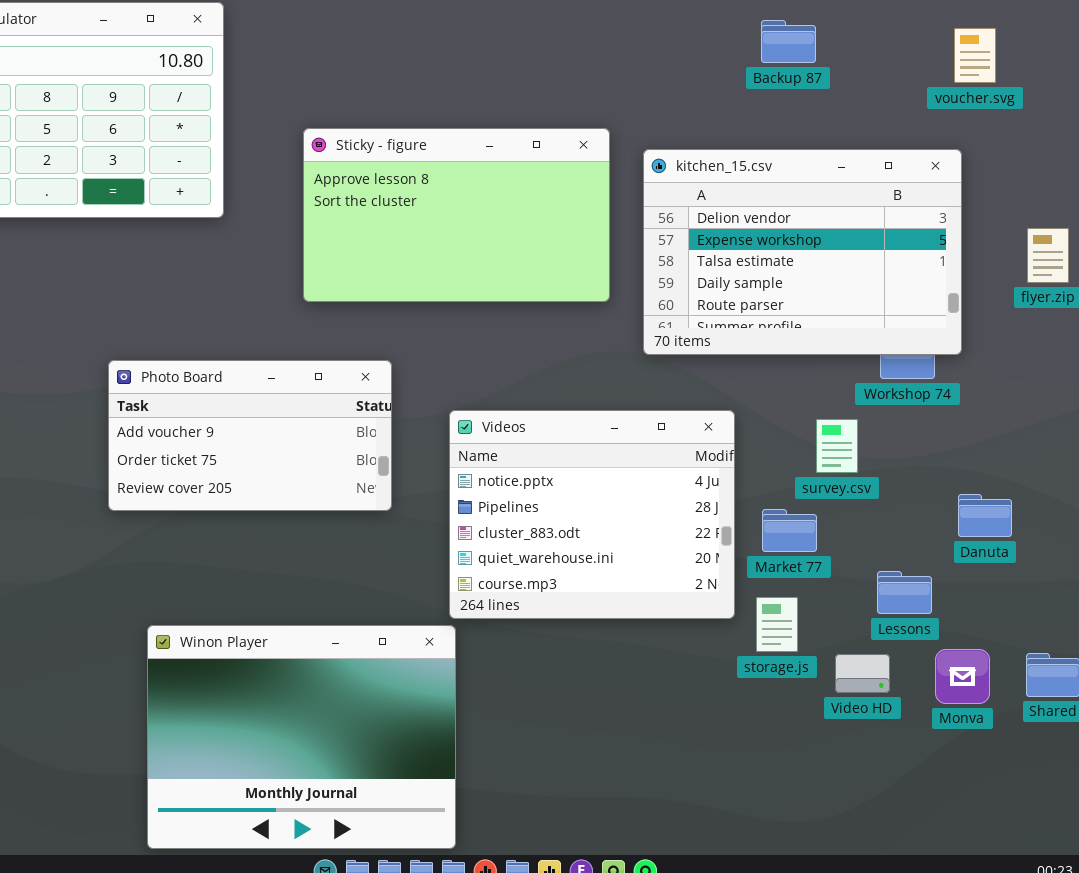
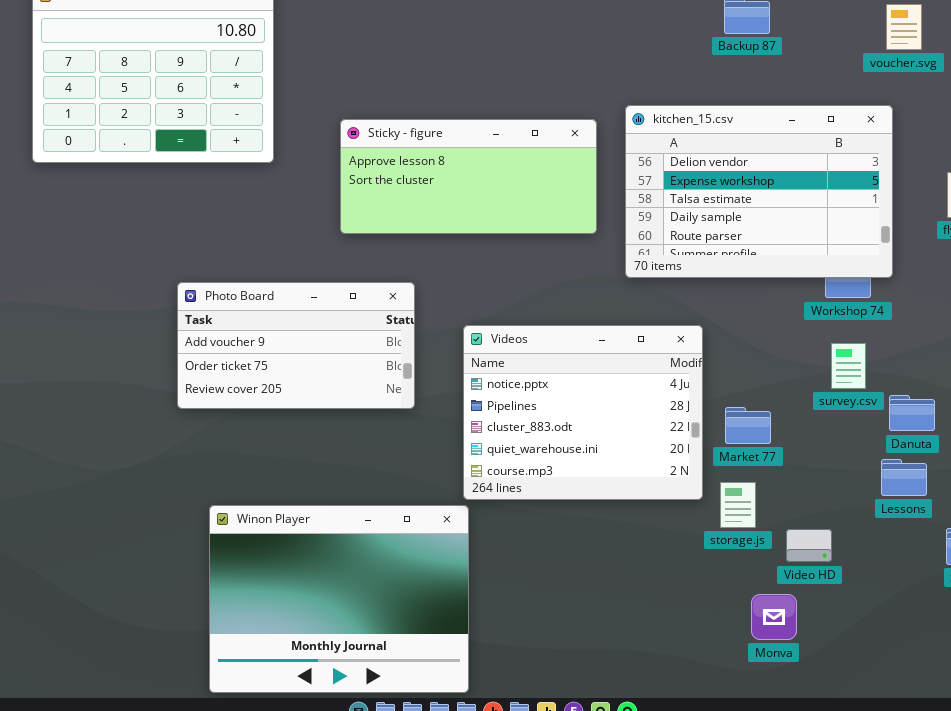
Sticky - figure: [303,128,610,302] -> [340,119,597,234], resized
survey.csv: [816,419,858,473] -> [831,343,866,389], moved
Lessons: [877,571,932,614] -> [881,459,927,496], moved
Monva: [935,649,990,704] -> [751,594,797,640], moved

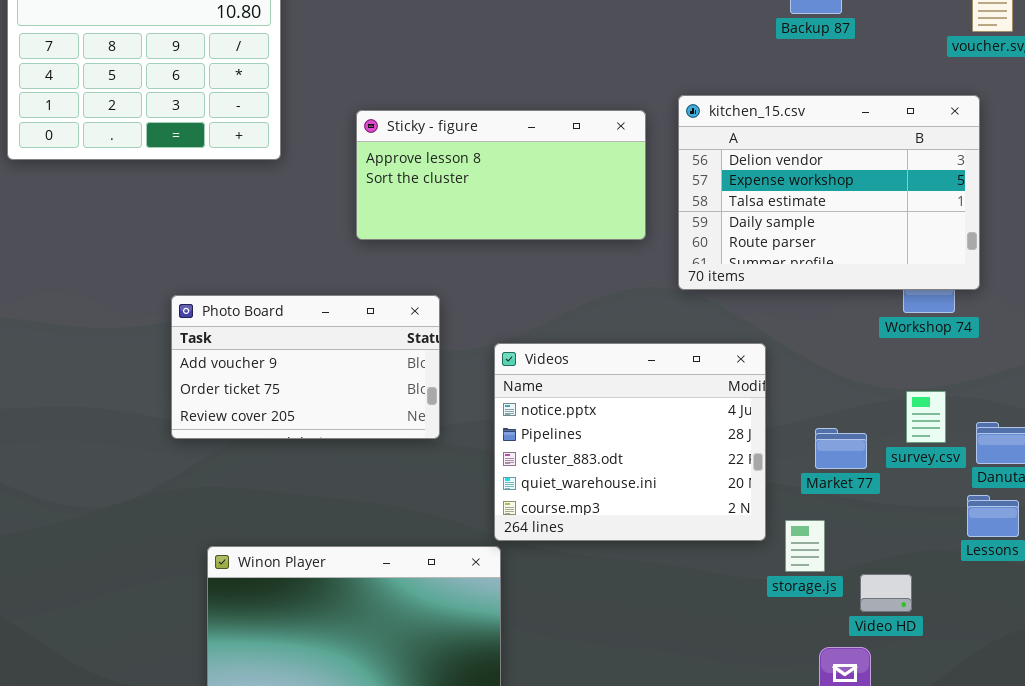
survey.csv: [831,343,866,389] -> [906,391,946,443], moved
Market 77: [725,407,771,444] -> [815,428,867,469], moved

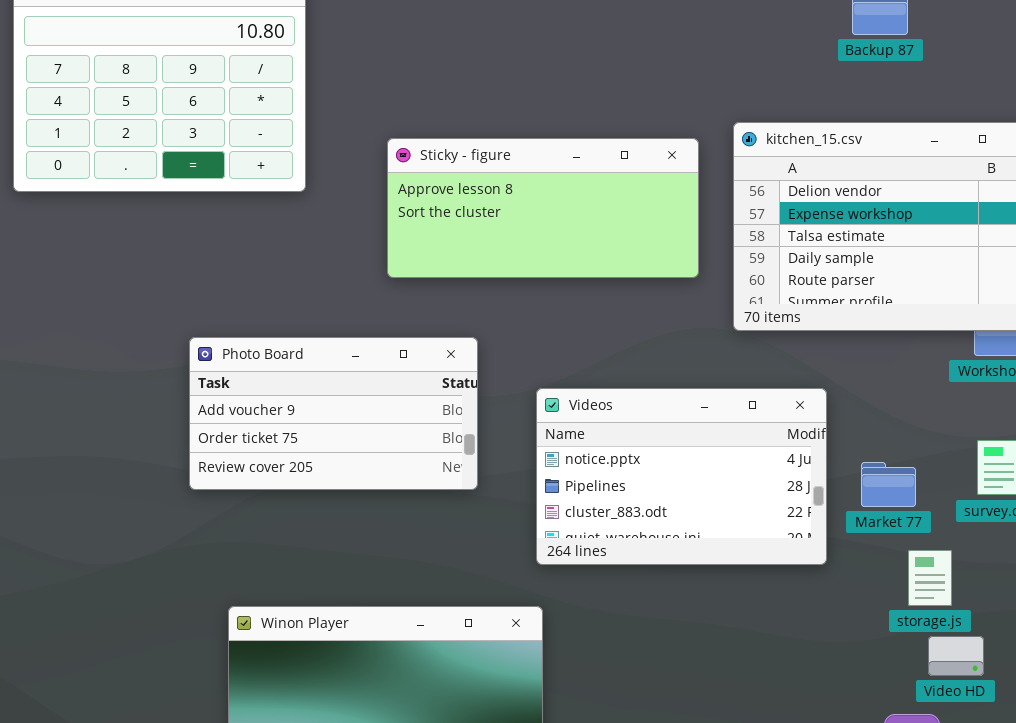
Videos: [494,343,766,541] -> [536,388,827,565], resized
Market 77: [815,428,867,469] -> [861,462,916,507], moved
storage.js: [785,520,825,572] -> [908,550,952,606], moved

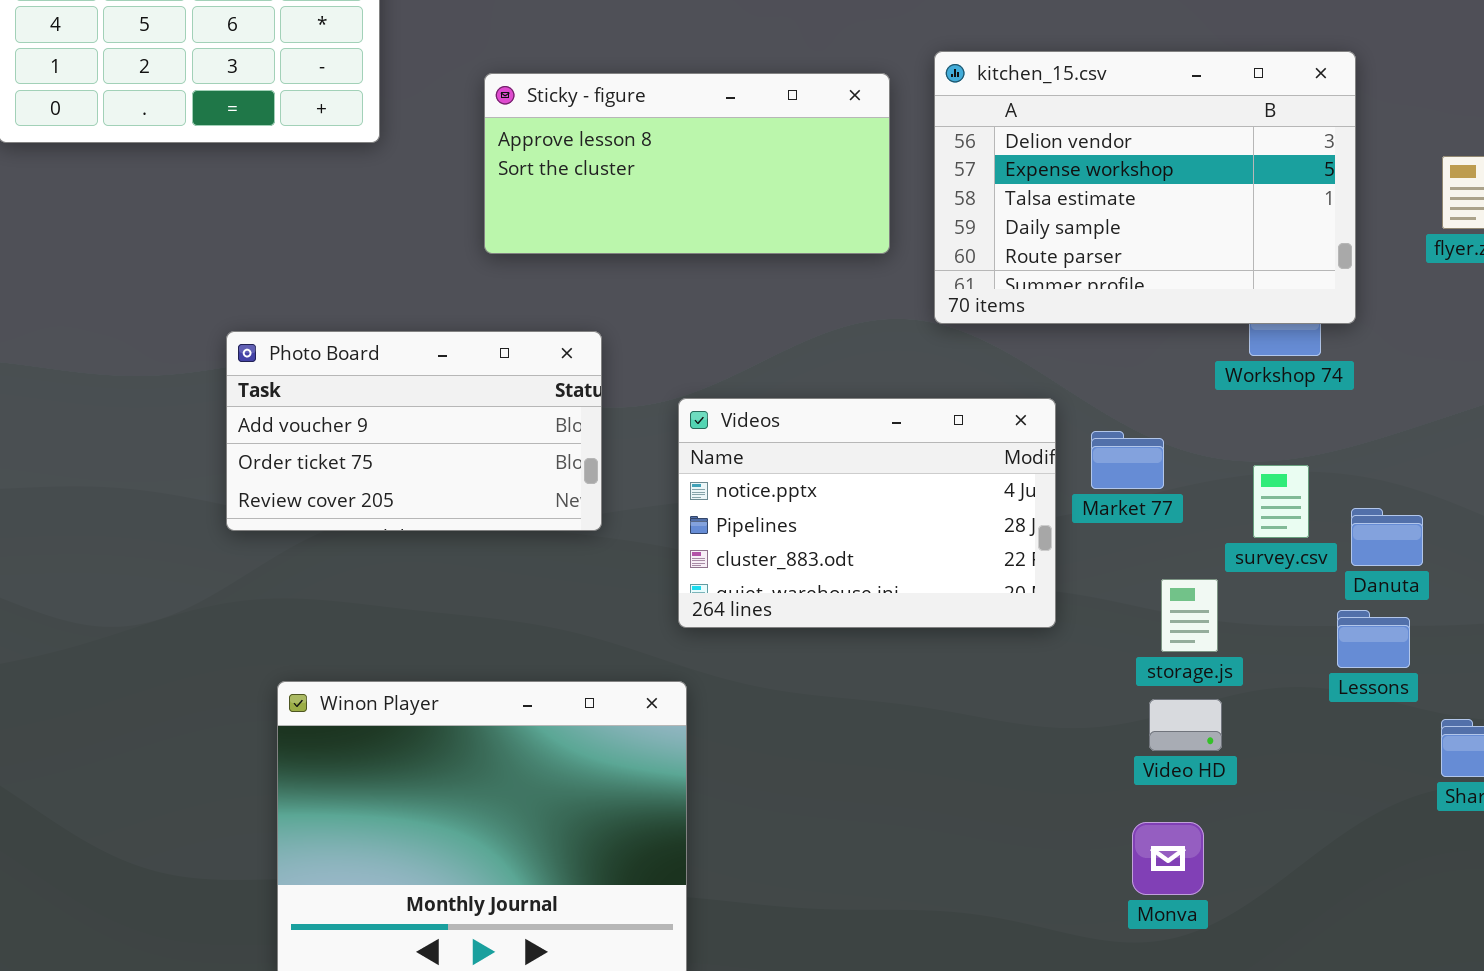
Market 77: [861,462,916,507] -> [1091,431,1164,489], moved
storage.js: [908,550,952,606] -> [1161,579,1218,652], moved
Video HD: [928,636,984,676] -> [1149,699,1222,751], moved

